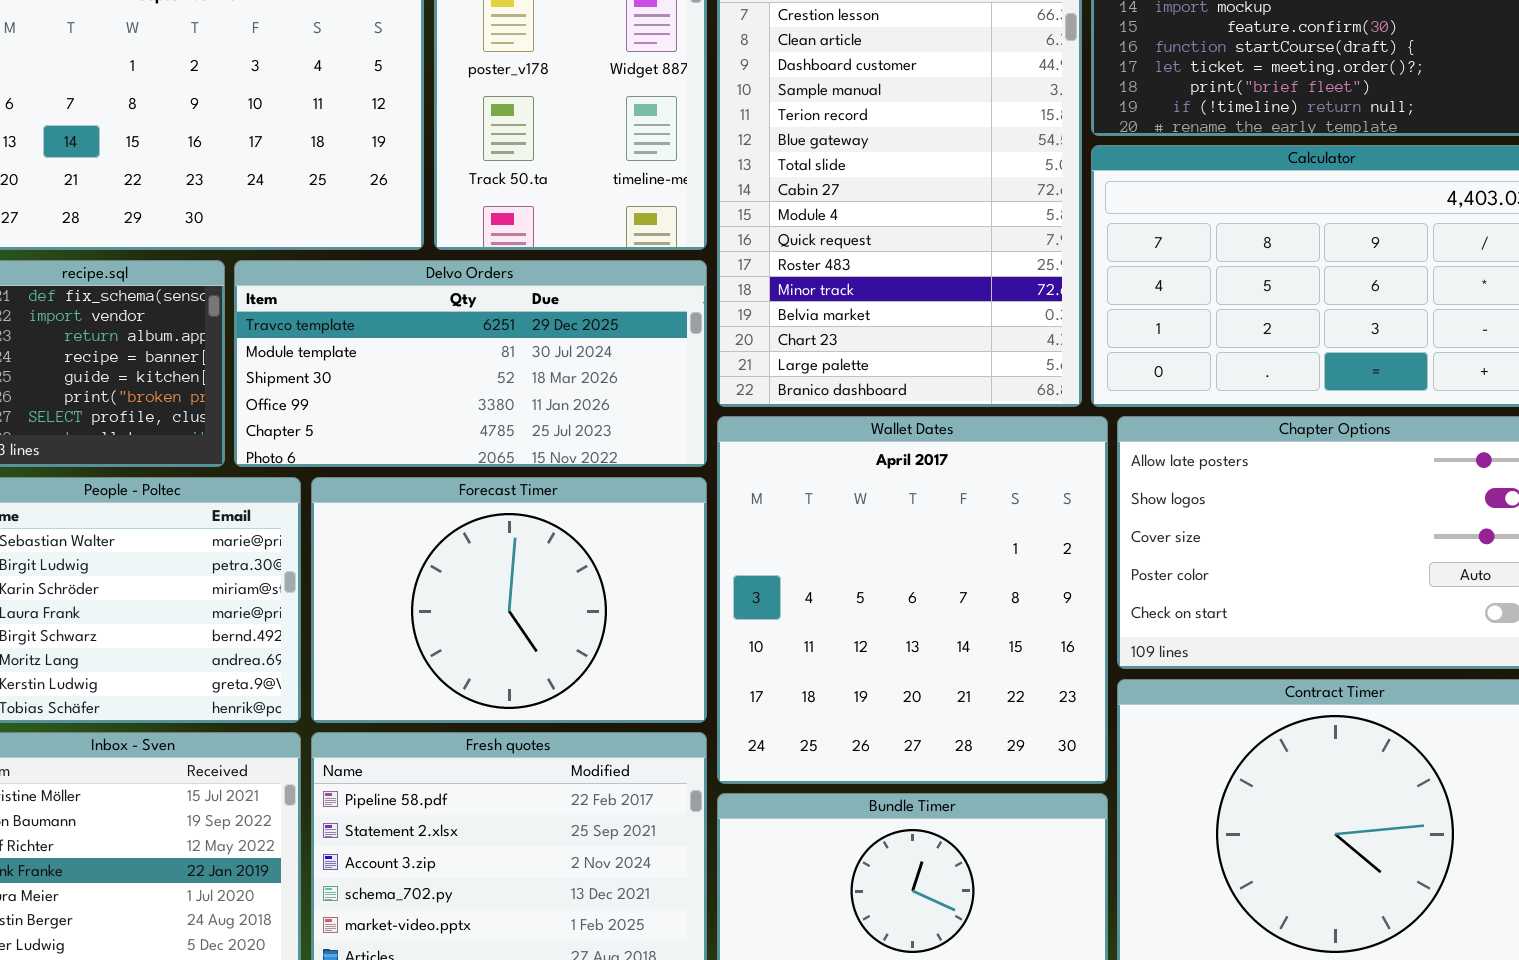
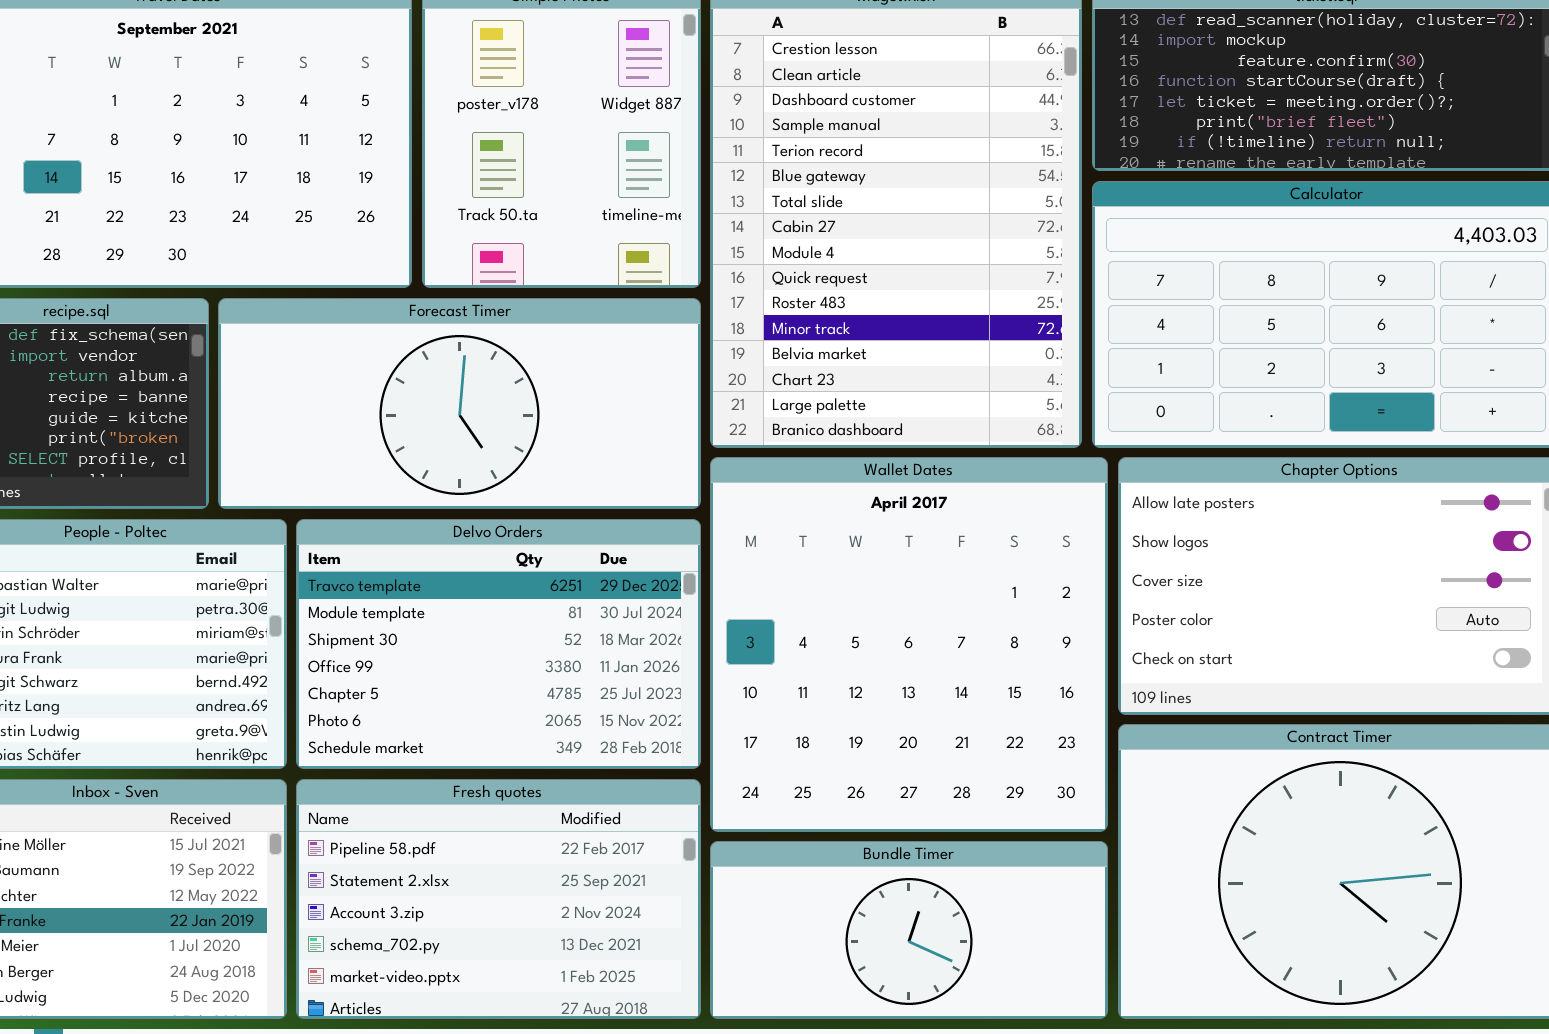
Delvo Orders: [234,260,707,467] -> [296,519,701,769], moved, resized
Forecast Timer: [311,477,707,723] -> [218,298,701,509], moved, resized

